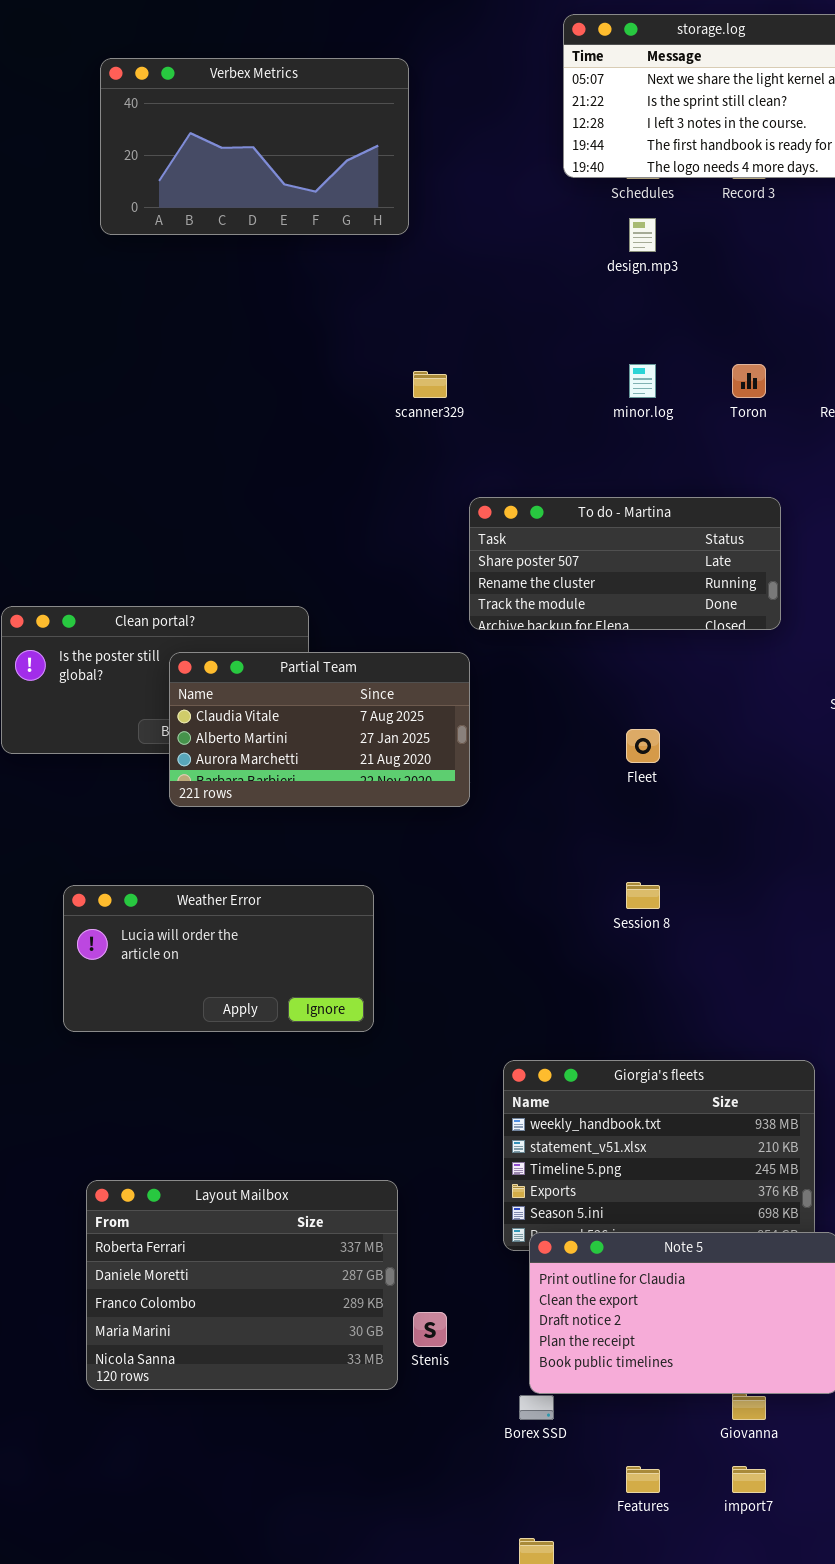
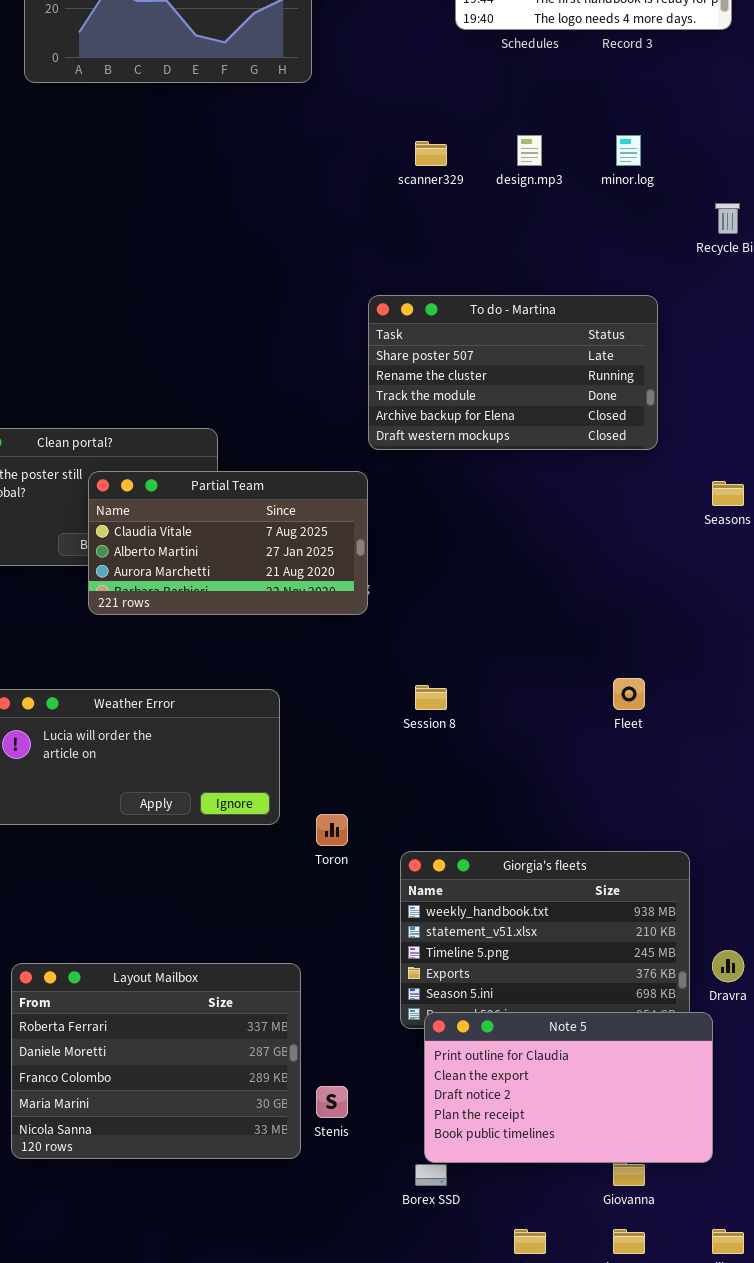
design.mp3: [629,218,656,252] -> [517,135,542,166], moved
minor.log: [629,364,656,398] -> [616,135,641,166], moved
Toron: [732,364,766,398] -> [316,814,348,846], moved
scanner329: [413,371,447,398] -> [415,141,447,166], moved
To do - Martina: [469,497,781,630] -> [368,295,658,450], resized
Fleet: [626,729,660,763] -> [613,678,645,710], moved
Session 8: [626,882,660,909] -> [415,685,447,710], moved

